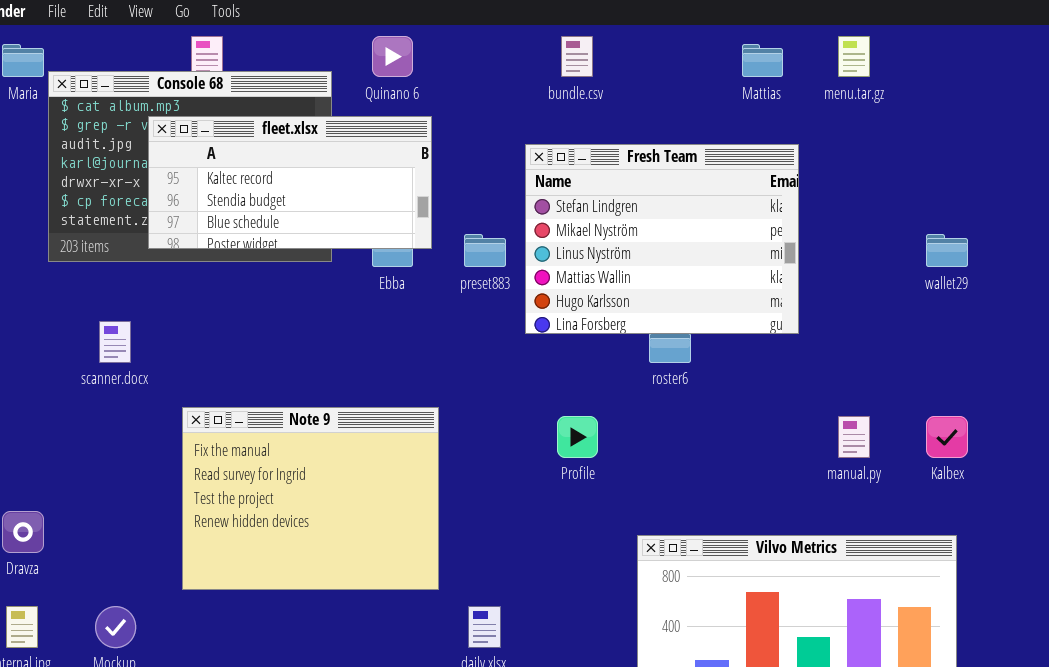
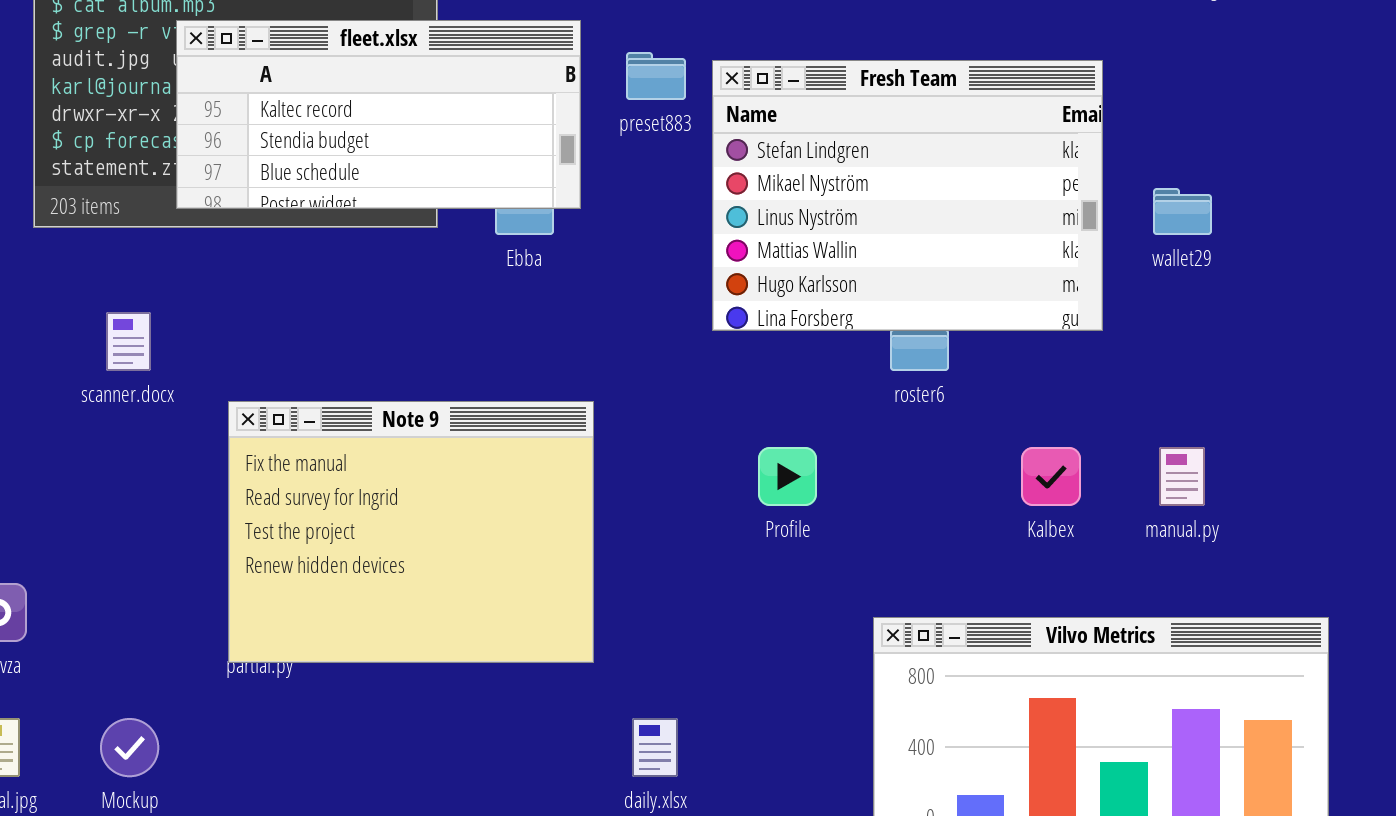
preset883: [464,234,506,267] -> [626,52,686,100], moved
wallet29: [926,234,968,267] -> [1153,188,1212,235], moved
Note 9: [182,407,439,590] -> [228,401,594,663], moved
Kalbex: [926,416,968,458] -> [1021,447,1081,506], moved

